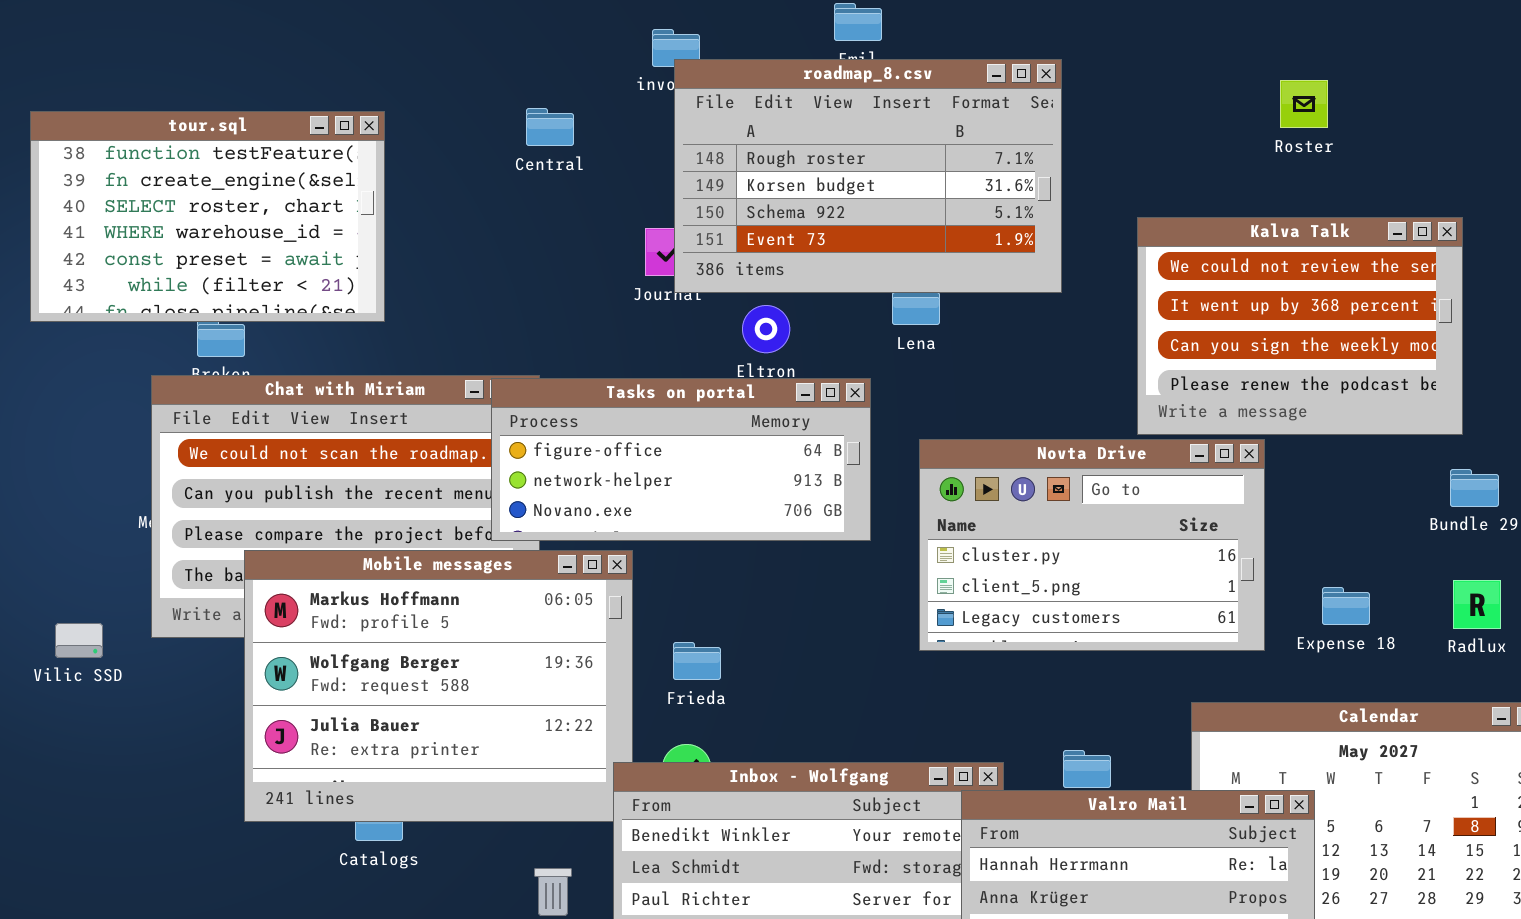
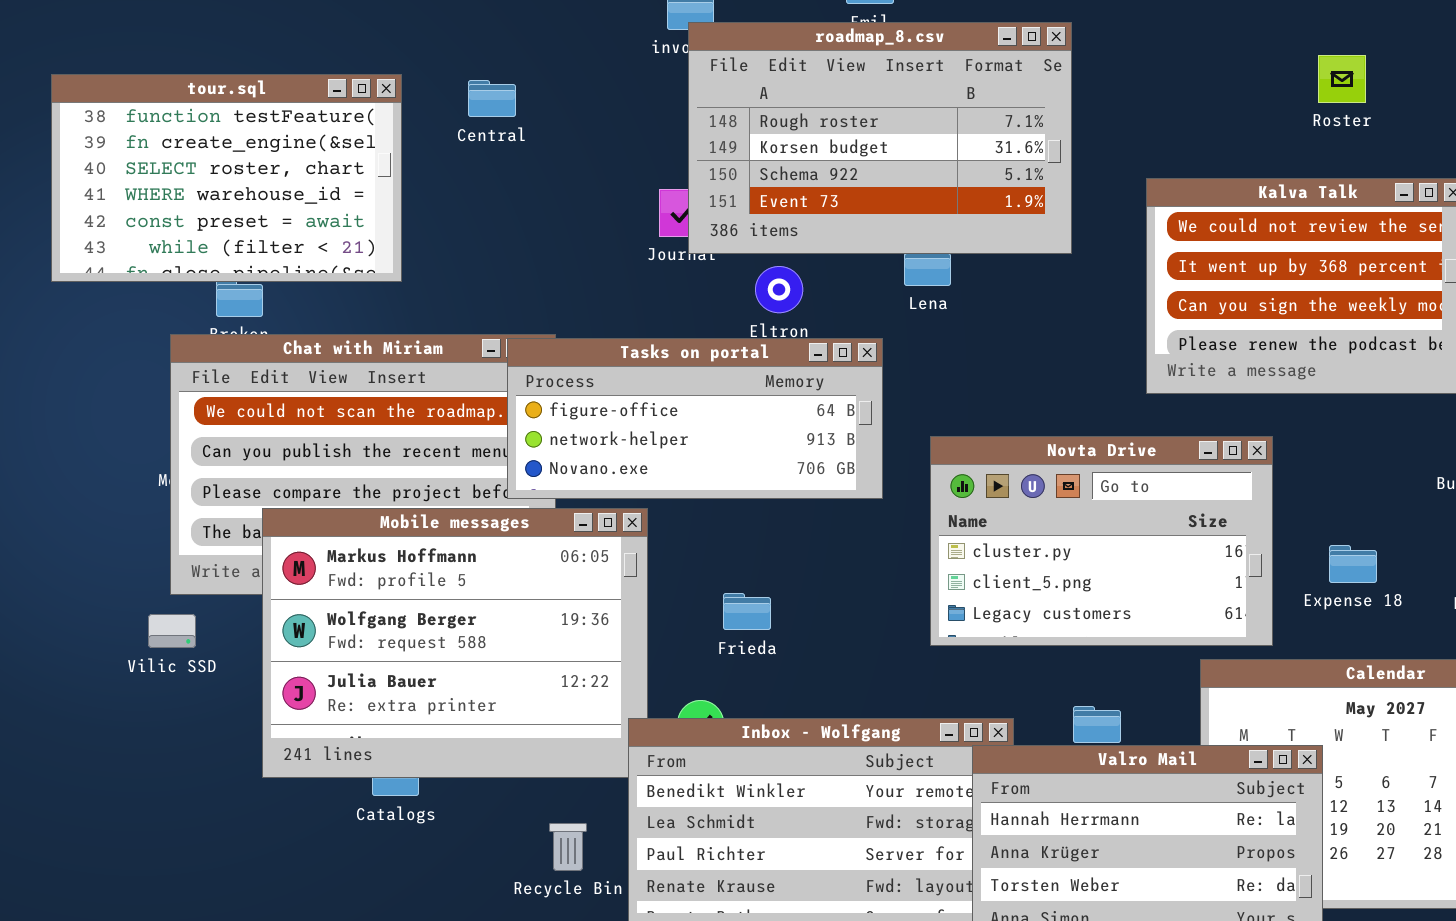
Roster: [1280,80,1328,128] -> [1318,55,1366,103], moved
Central: [526,108,574,146] -> [468,80,516,117], moved
Novta Drive: [919,439,1265,651] -> [930,436,1273,646], moved
Vilic SSD: [55,623,103,658] -> [148,614,196,648], moved
Frieda: [673,642,721,680] -> [723,593,771,630], moved

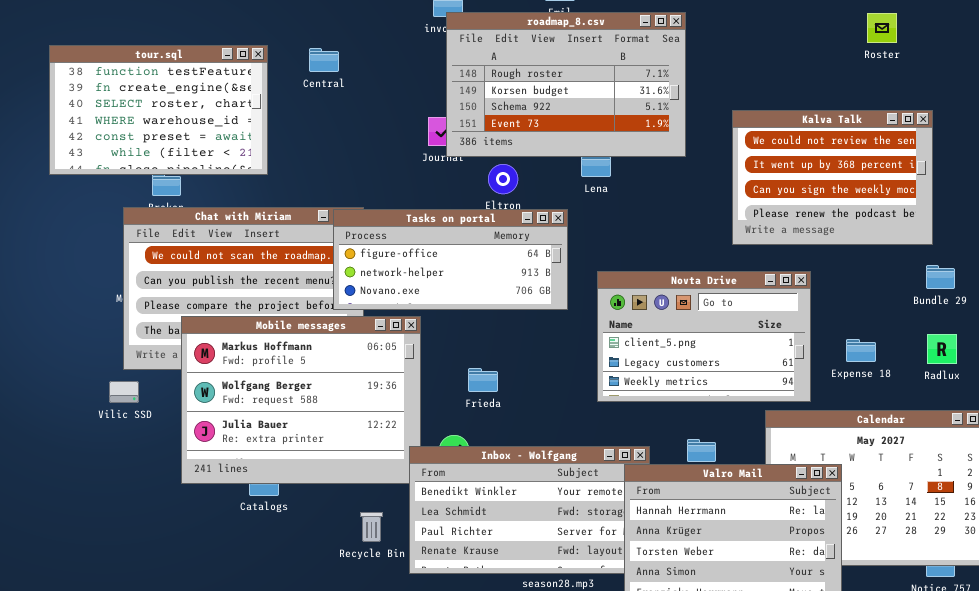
Roster: [1318,55,1366,103] -> [867,13,897,43], moved
Novta Drive: [930,436,1273,646] -> [597,271,811,402], scrolled down 1 row

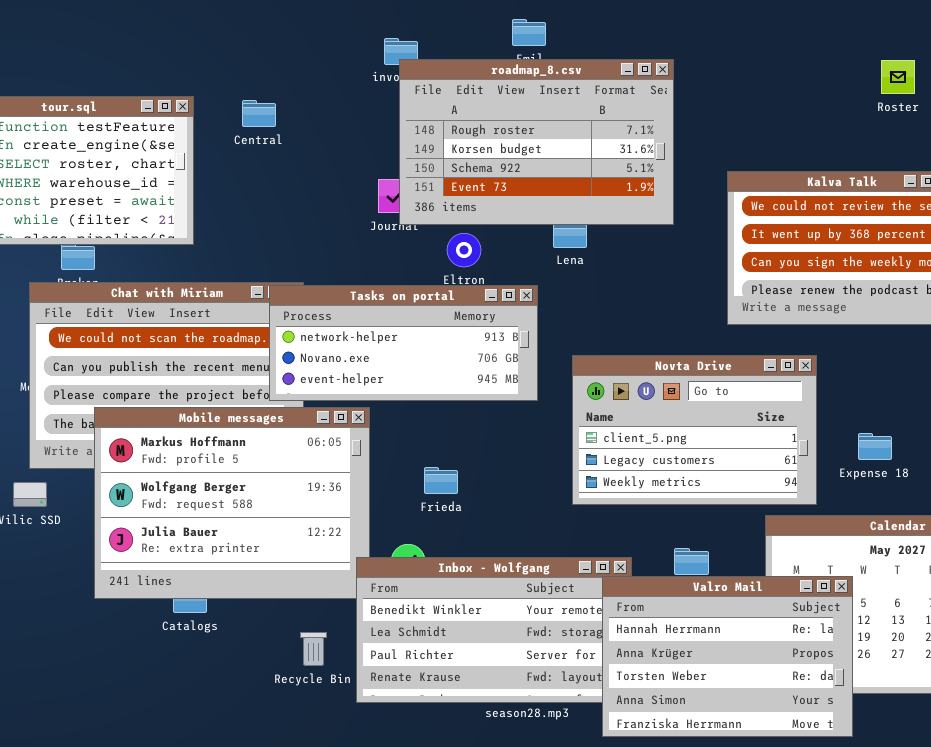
Tasks on portal: [333,209,568,310] -> [269,285,538,401], scrolled down 1 row

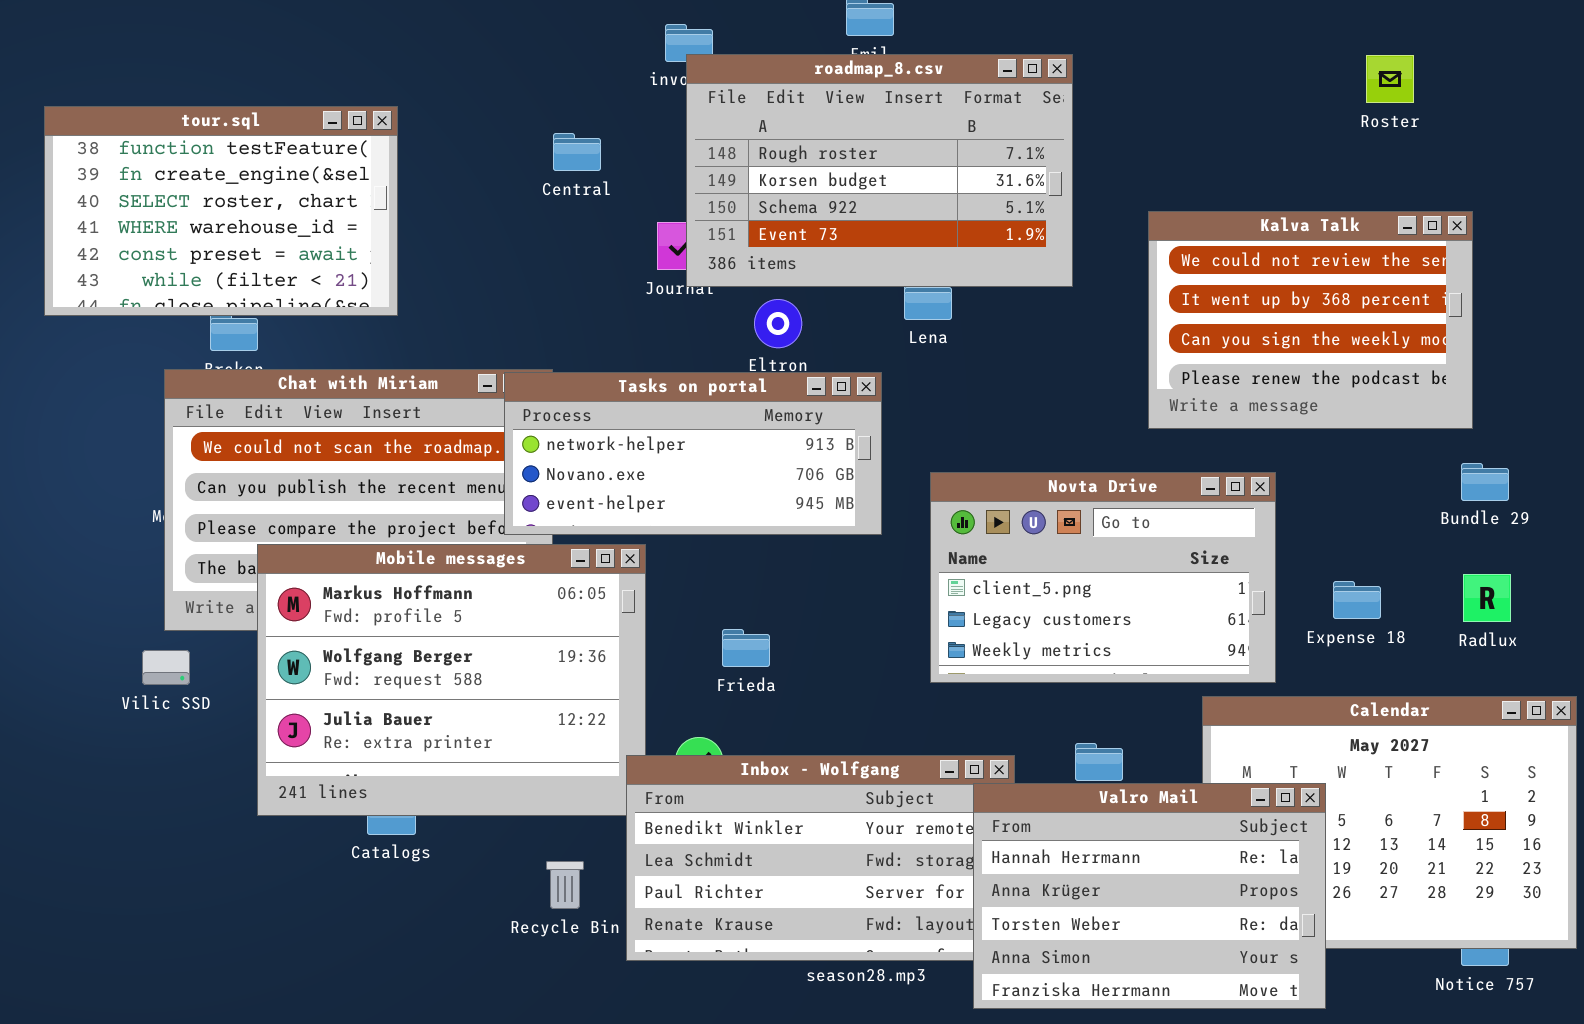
Central: [242,100,276,127] -> [553,133,601,171], moved

